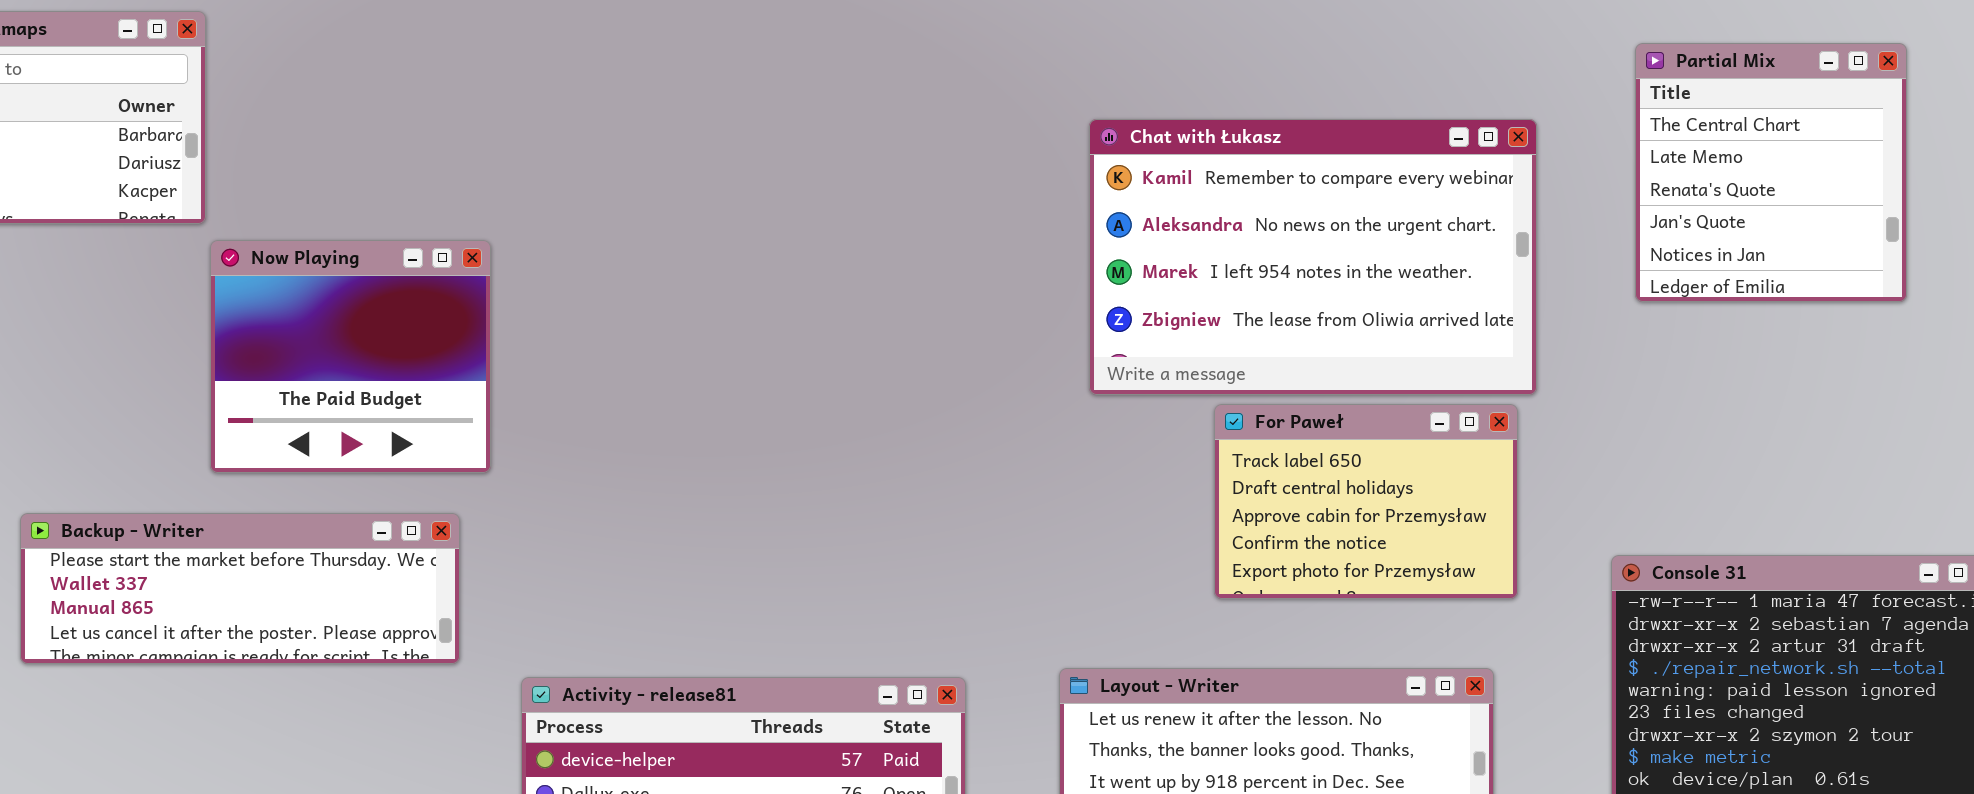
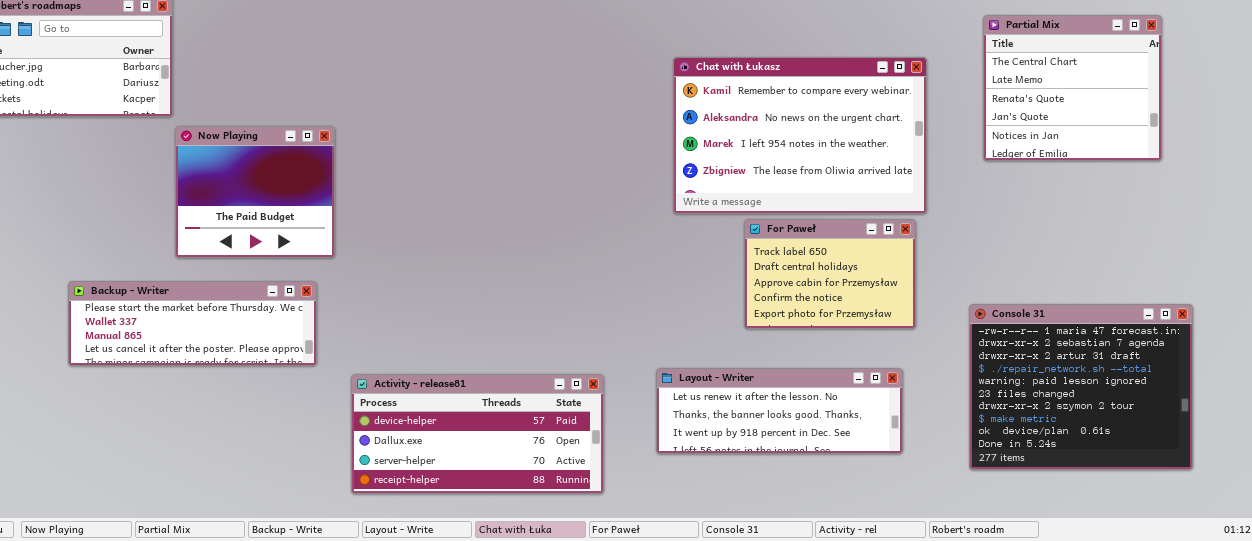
Partial Mix: [1635,43,1907,302] -> [983,15,1162,161], resized

